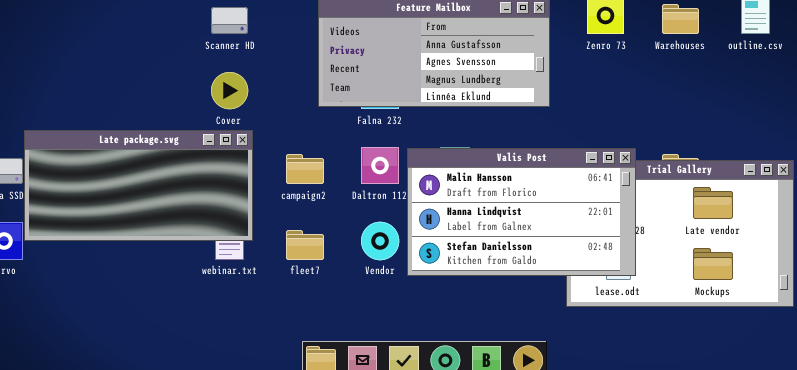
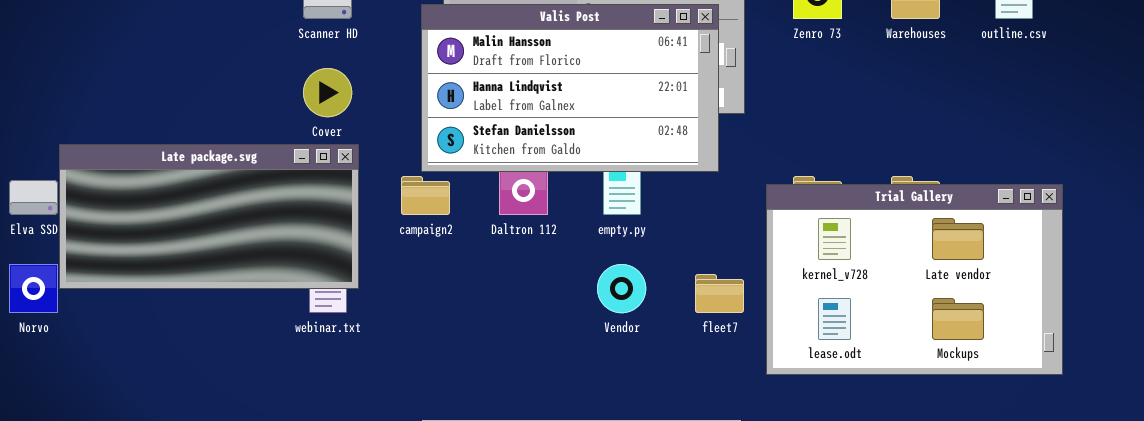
Valis Post: [407,148,636,276] -> [421,4,719,172], moved
Vendor: [361,222,399,260] -> [597,264,646,313], moved
fleet7: [286,230,324,260] -> [695,274,744,313], moved

